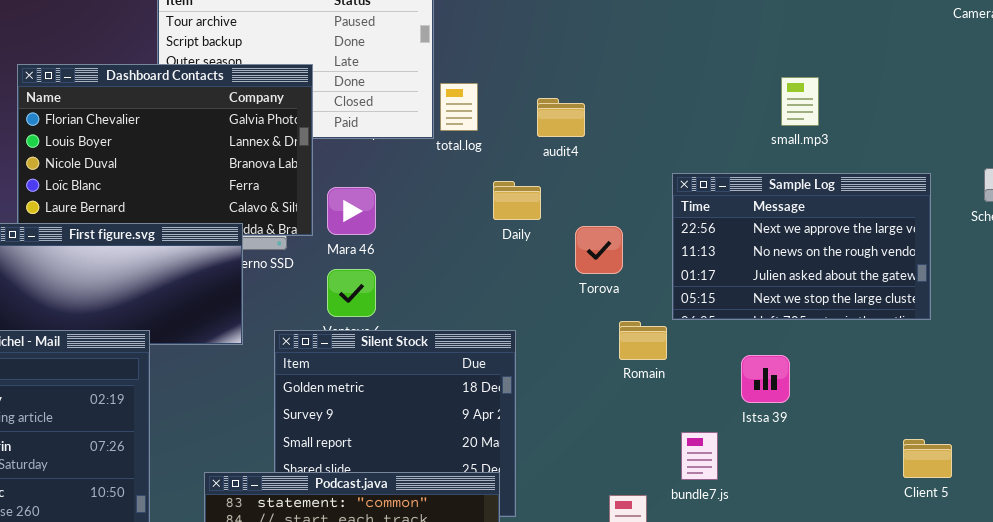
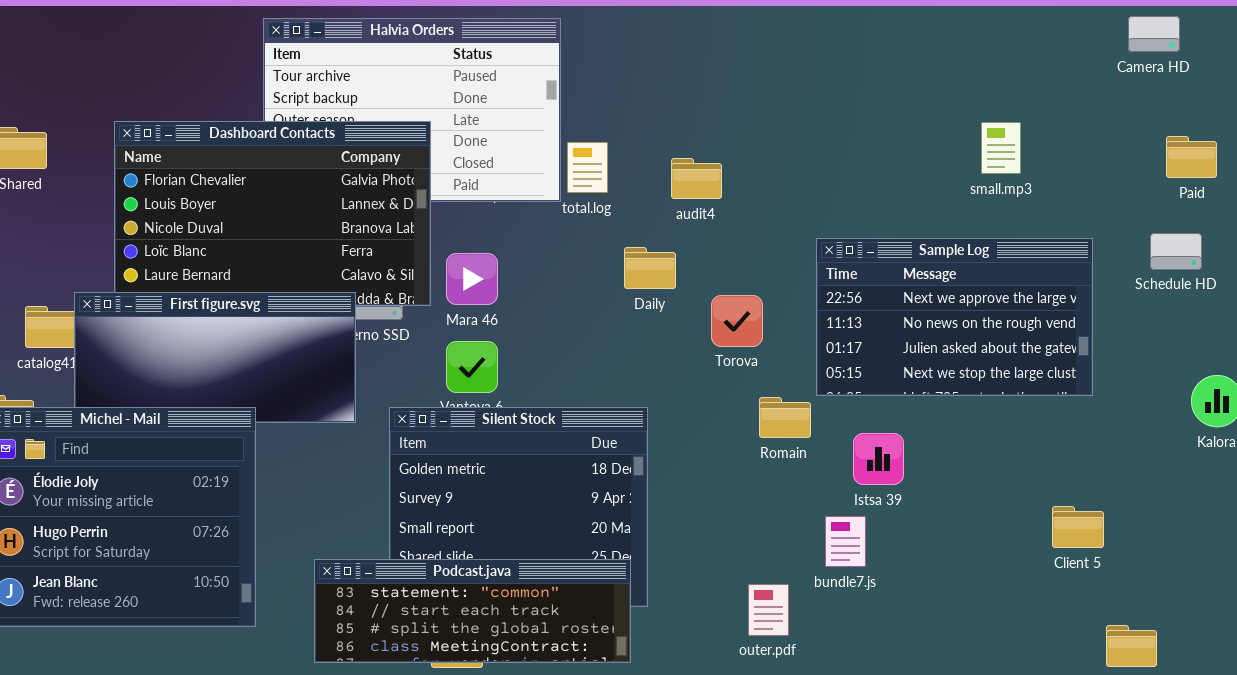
small.mp3: [781,77,819,126] -> [981,122,1021,174], moved
Istsa 39: [741,355,790,403] -> [853,433,904,485], moved
Client 5: [903,439,952,478] -> [1052,506,1104,548], moved

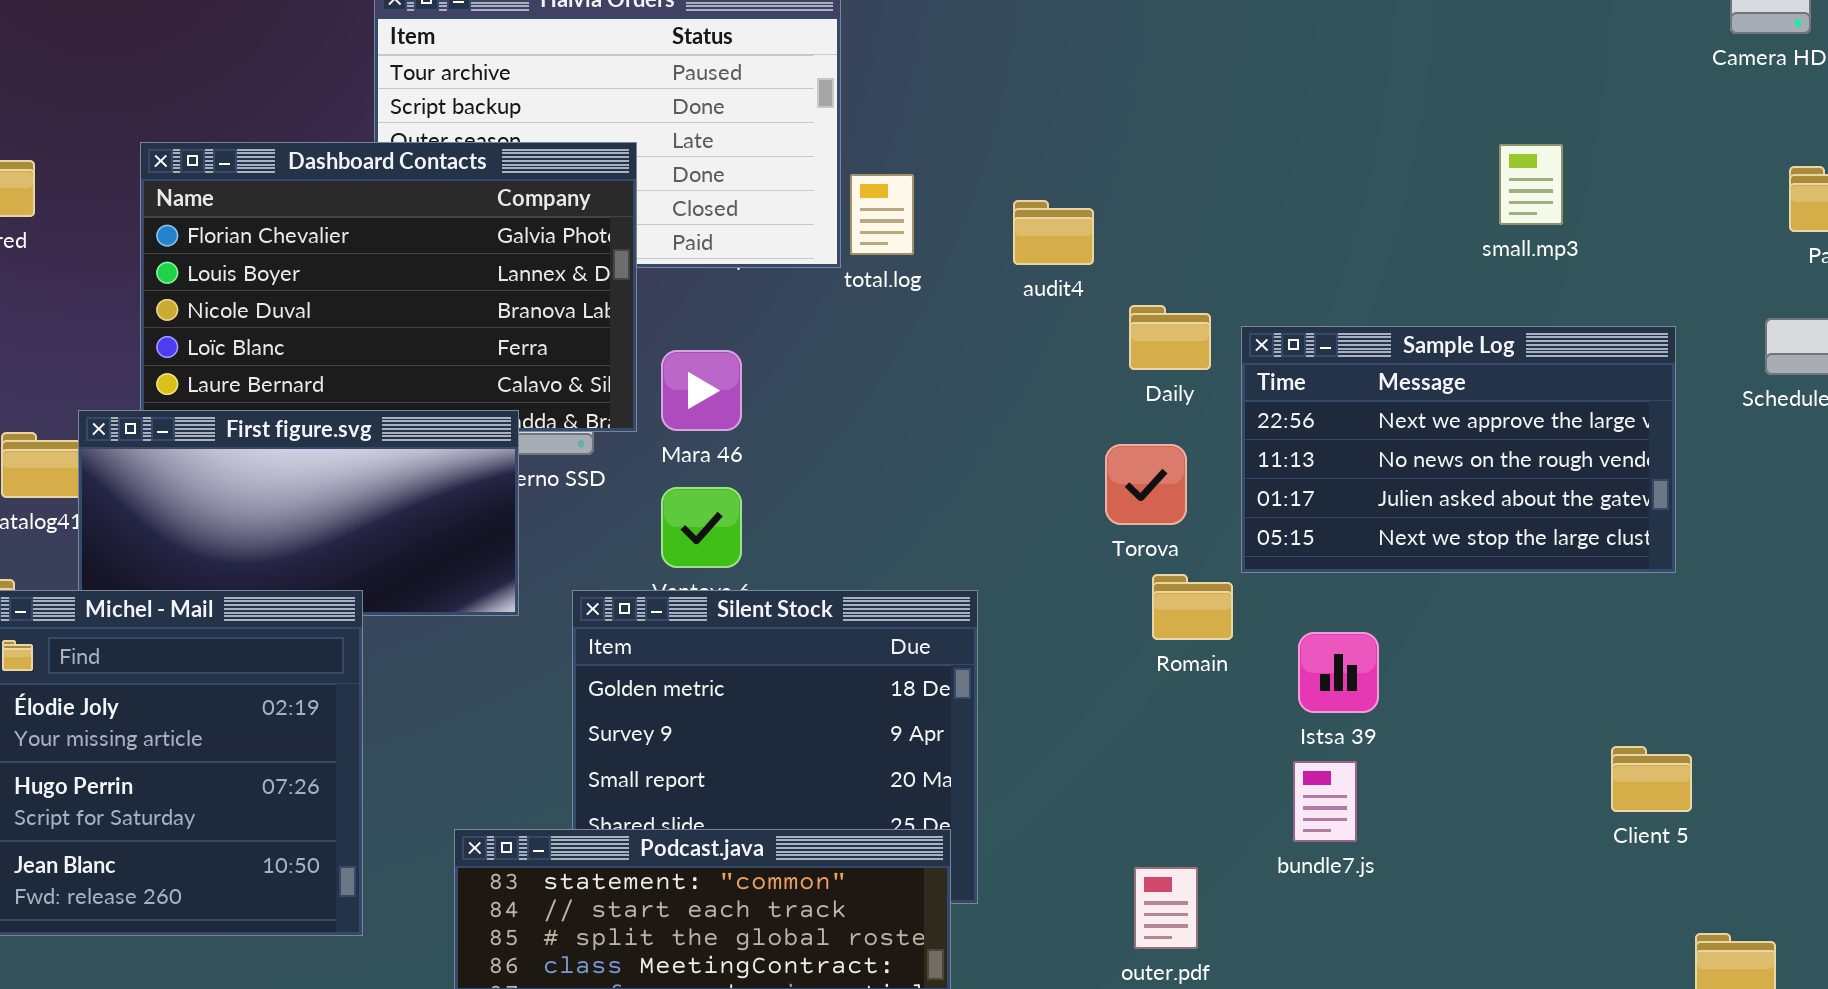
Daily: [624,247,676,289] -> [1129,305,1211,370], moved
Torova: [711,295,763,347] -> [1105,444,1187,525], moved
bundle7.js: [825,516,866,567] -> [1293,761,1357,842], moved

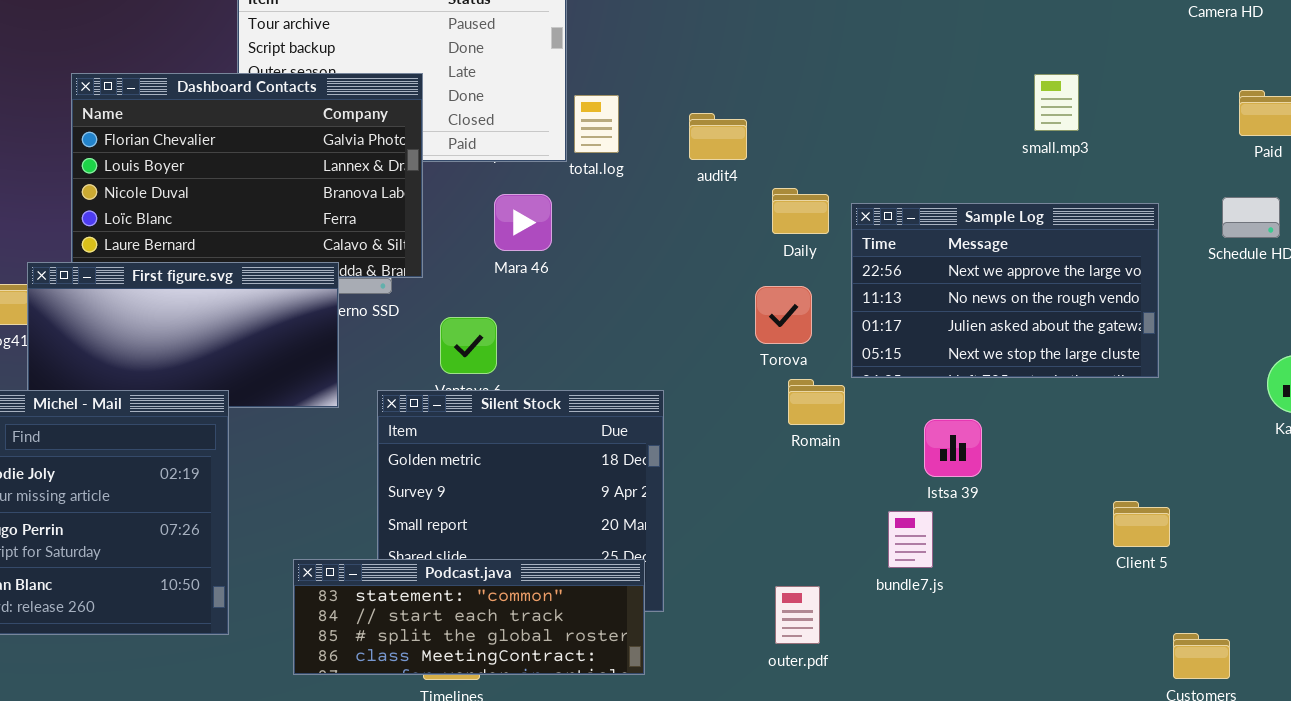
Mara 46: [661,350,742,431] -> [494,194,552,251], moved
Istsa 39: [1298,632,1379,713] -> [924,419,982,477], moved

